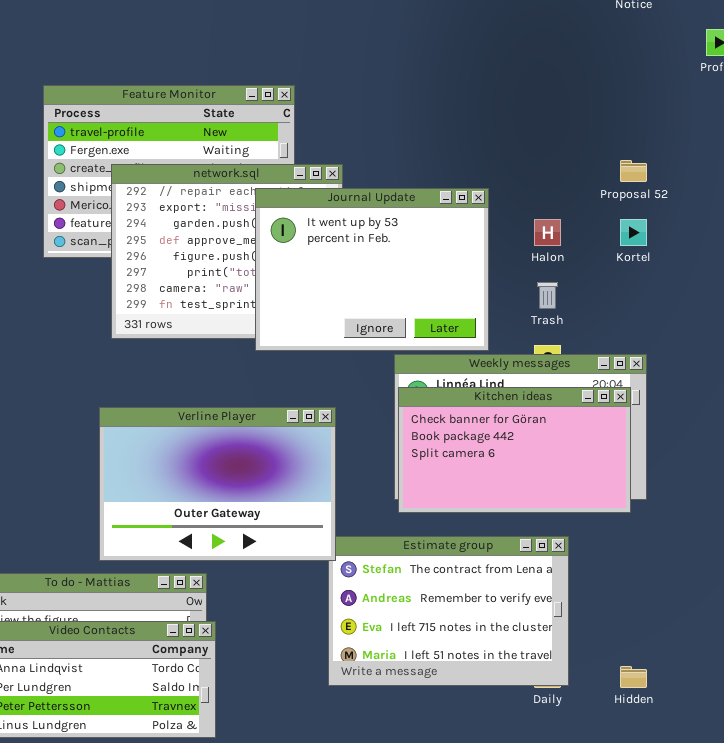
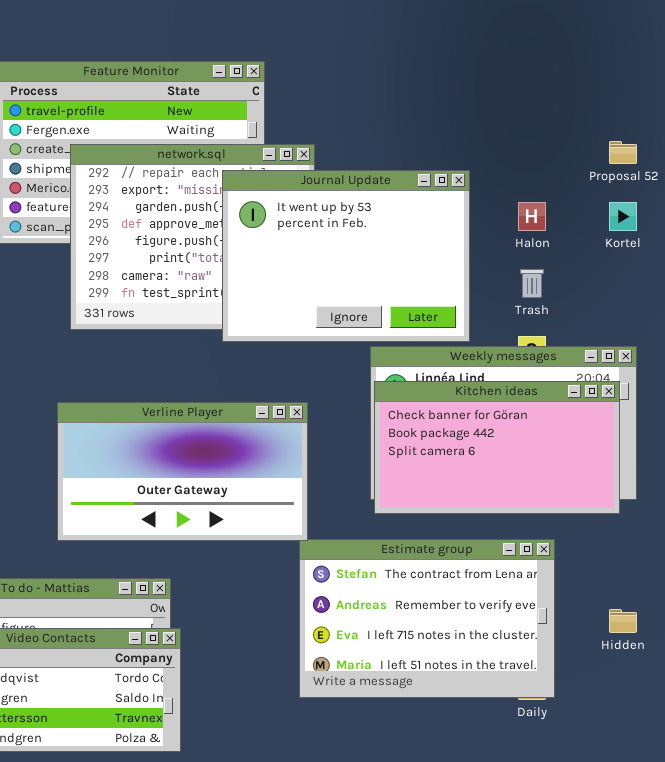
Verline Player: [99,407,336,561] -> [57,402,308,541], resized
Hidden: [620,666,647,688] -> [609,609,637,633], moved

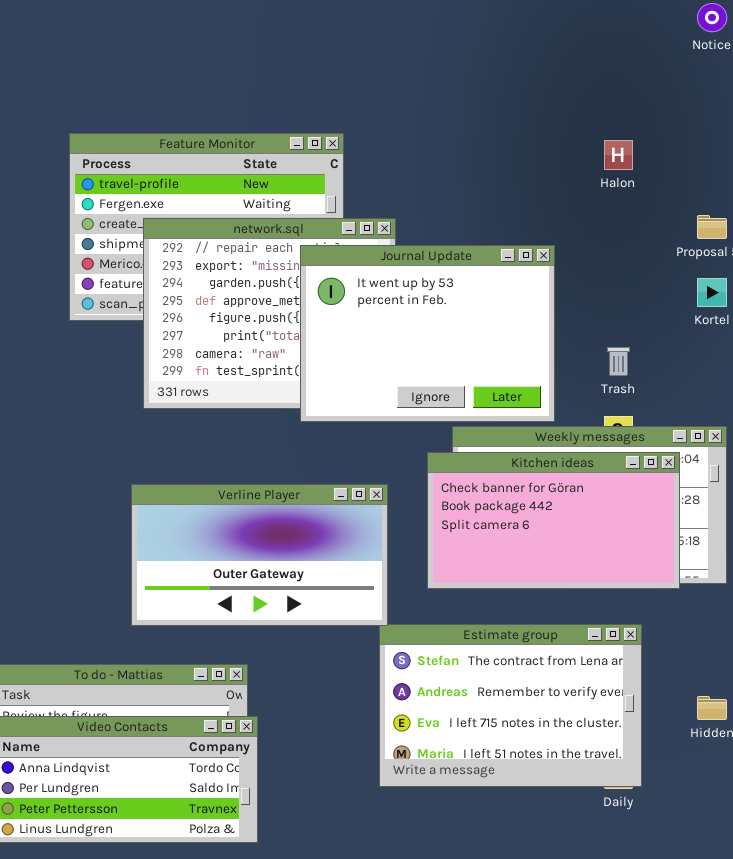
Halon: [518,202,546,231] -> [604,140,633,170], moved
Kitchen ideas: [374,381,620,514] -> [427,452,680,589], moved

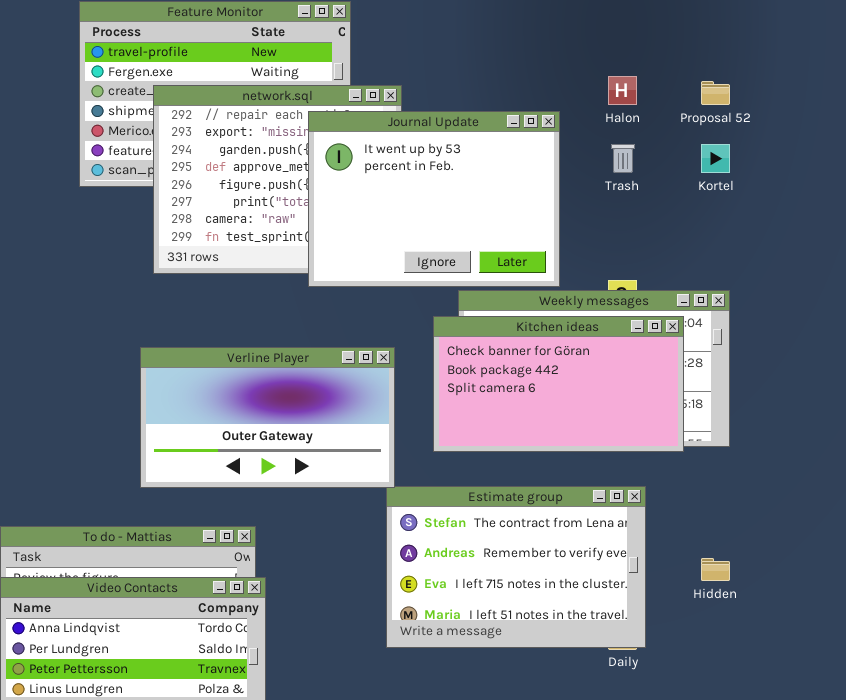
Halon: [604,140,633,170] -> [608,76,637,105], moved
Trash: [607,347,630,376] -> [611,144,635,173], moved

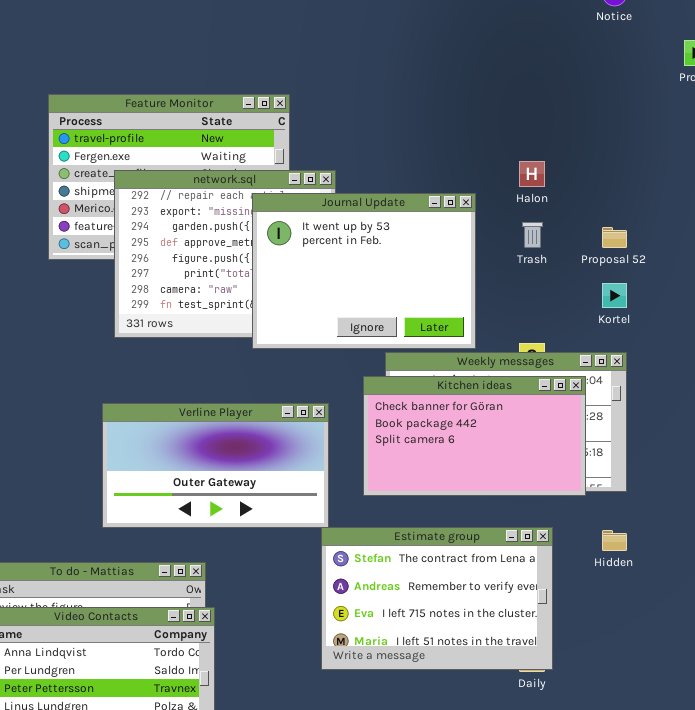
Proposal 52: [701,81,730,105] -> [602,227,627,248], moved
Kortel: [701,144,730,173] -> [602,283,627,308], moved
Hidden: [701,558,730,581] -> [602,530,627,551], moved

